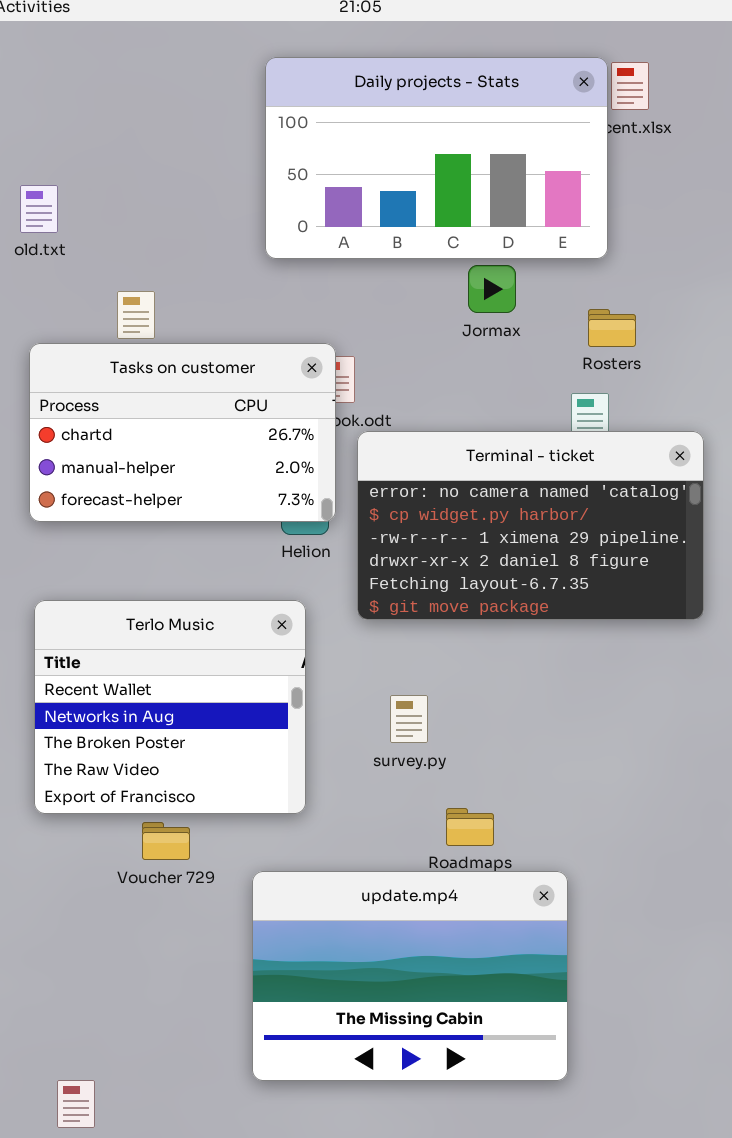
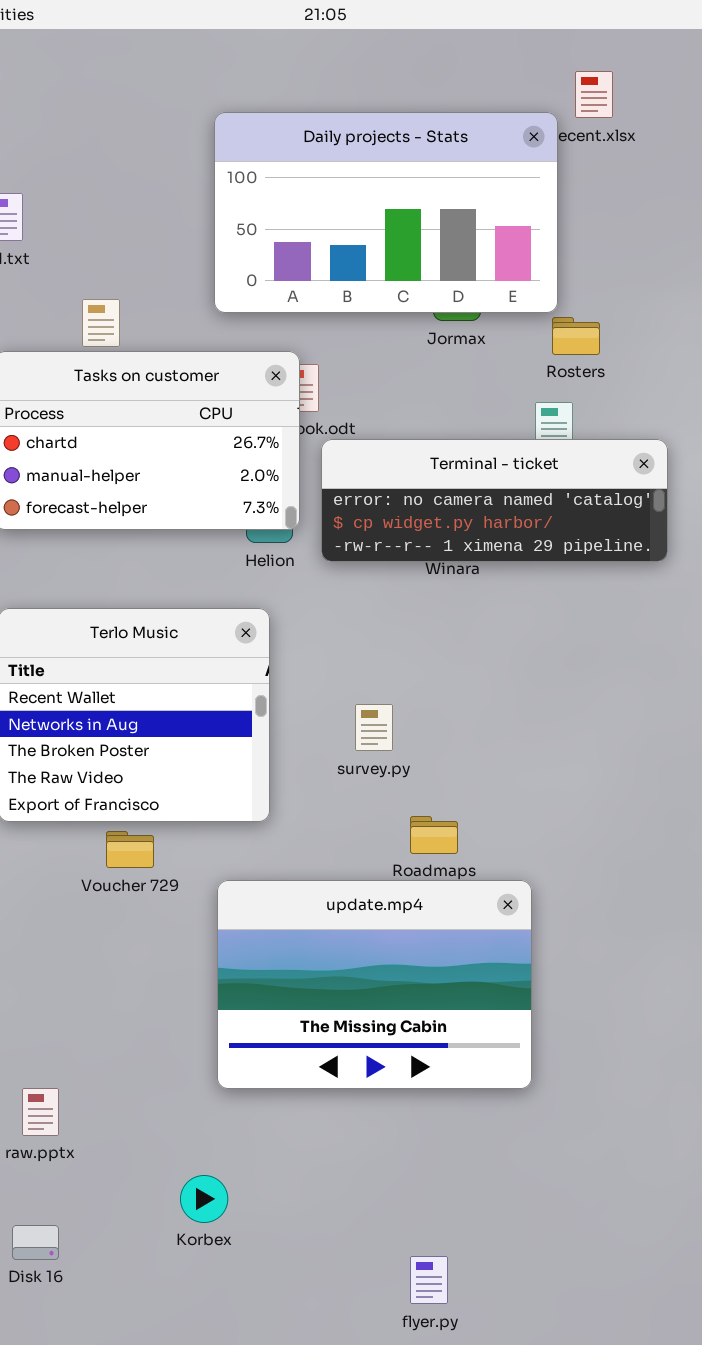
Daily projects - Stats: [265,57,608,259] -> [214,112,558,313], moved
Terminal - ticket: [357,431,704,620] -> [321,439,668,562], resized

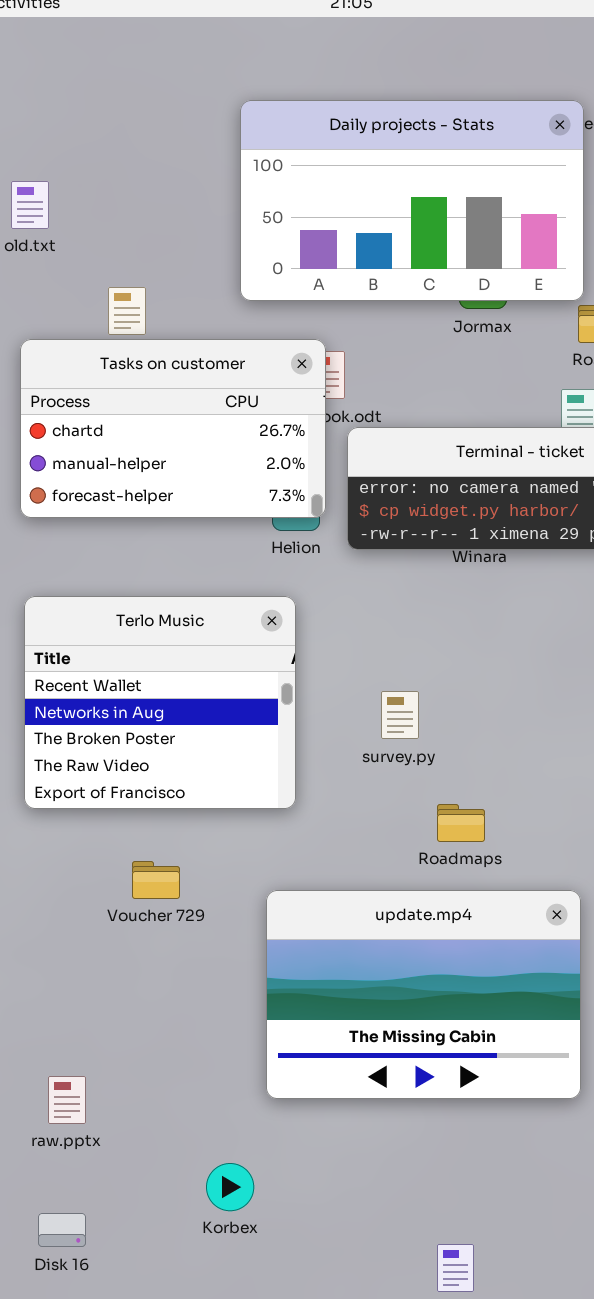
Voucher 729: [106,831,154,868] -> [132,861,180,899], moved
update.mp4: [217,880,532,1089] -> [266,890,581,1099], moved

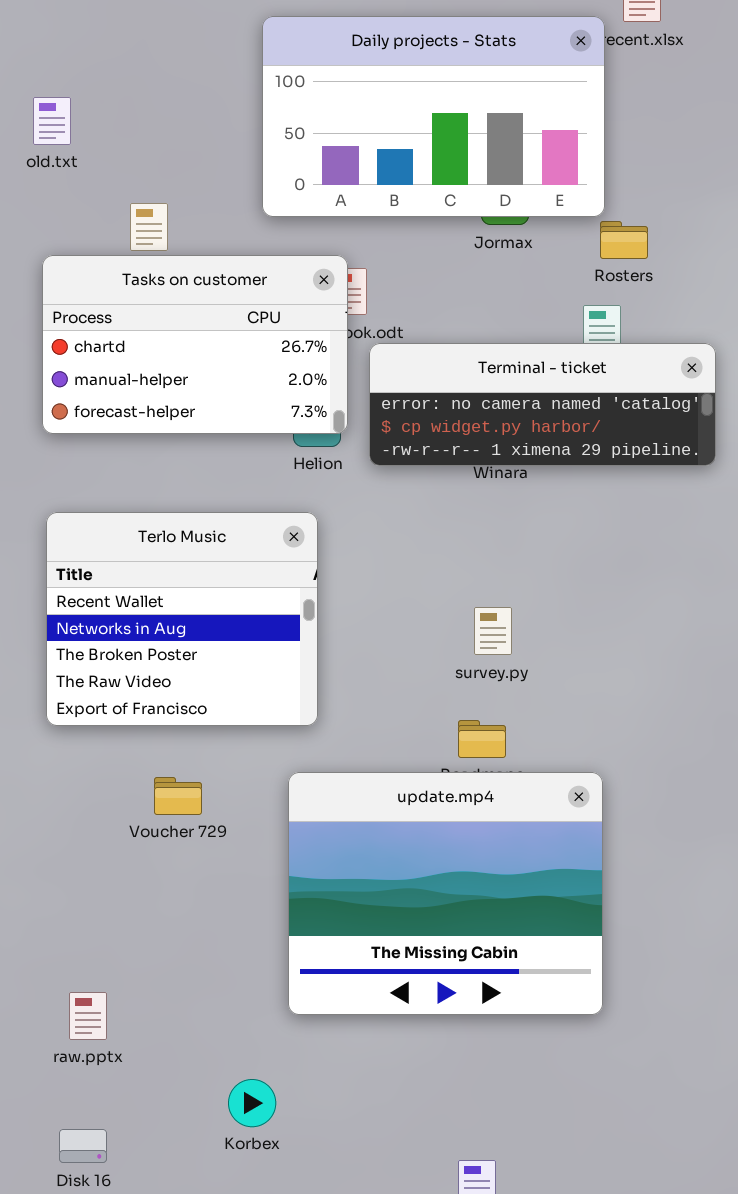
survey.py: [381,691,419,739] -> [474,607,512,655], moved
update.mp4: [266,890,581,1099] -> [288,772,603,1015], resized

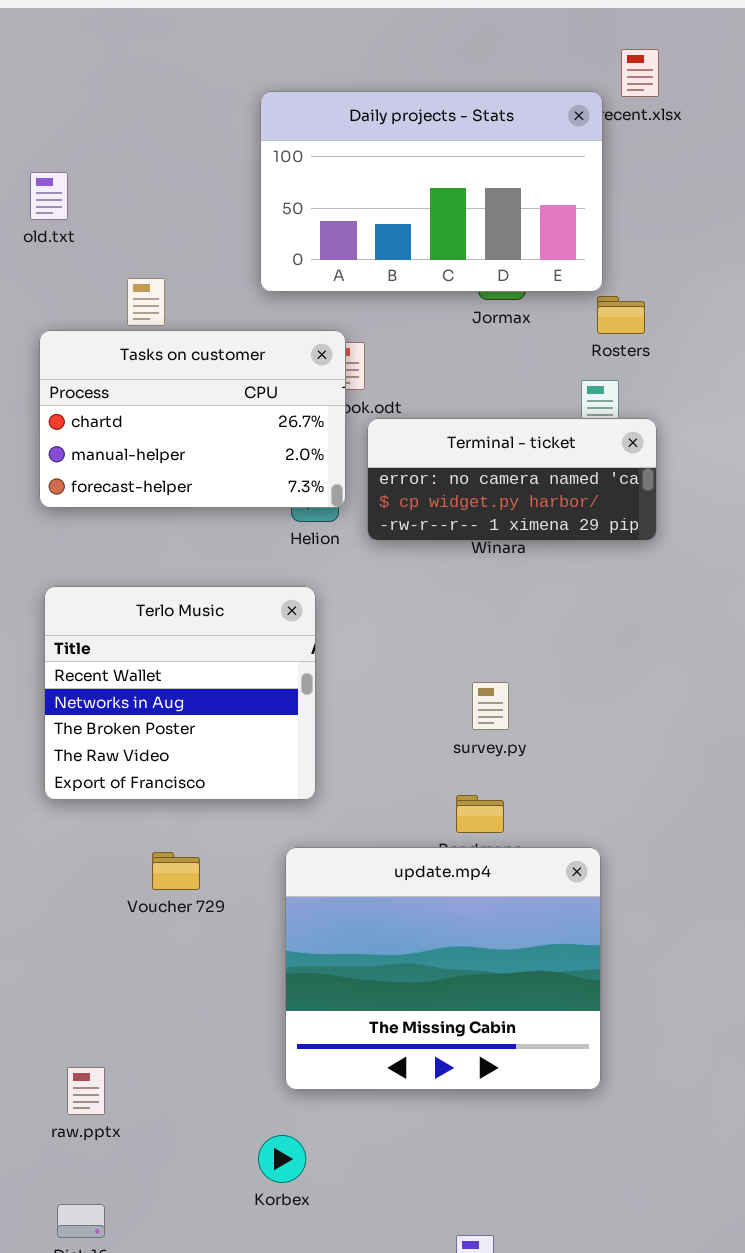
Terminal - ticket: [369,343,716,466] -> [367,418,657,541], resized
Korbex: [228,1079,276,1127] -> [258,1135,306,1183], moved

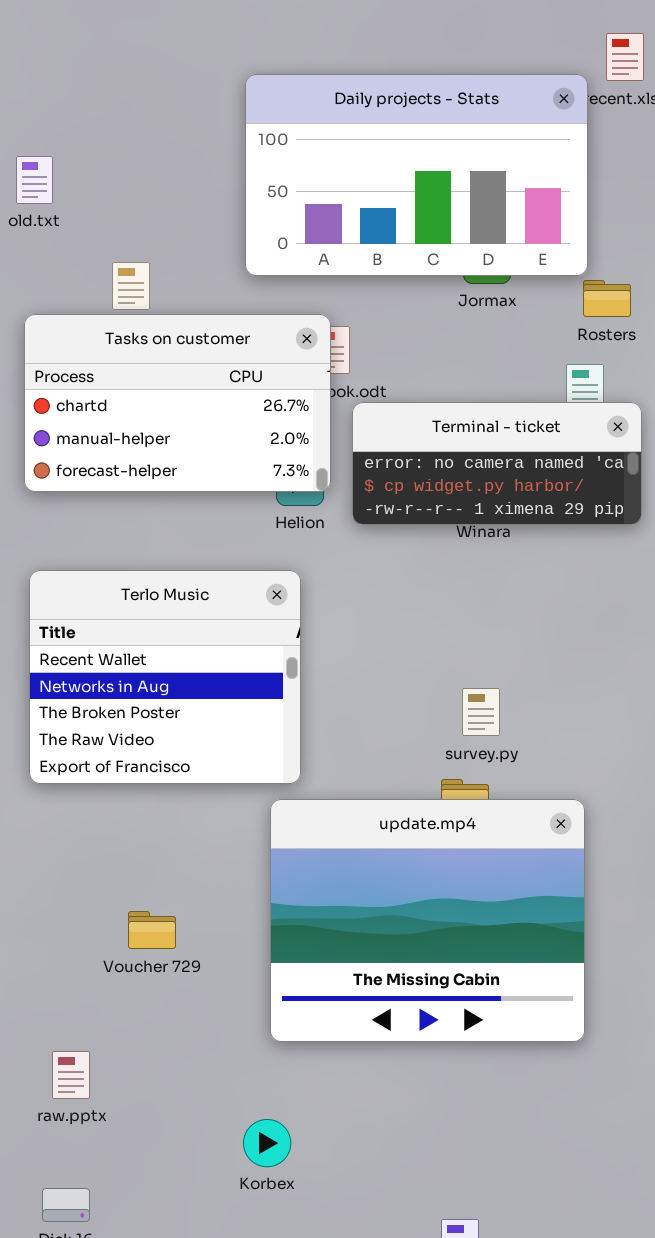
survey.py: [472,682,509,730] -> [462,688,500,736], moved
update.mp4: [285,847,601,1090] -> [270,799,585,1042], moved
Voucher 729: [152,852,200,890] -> [128,911,176,949], moved

